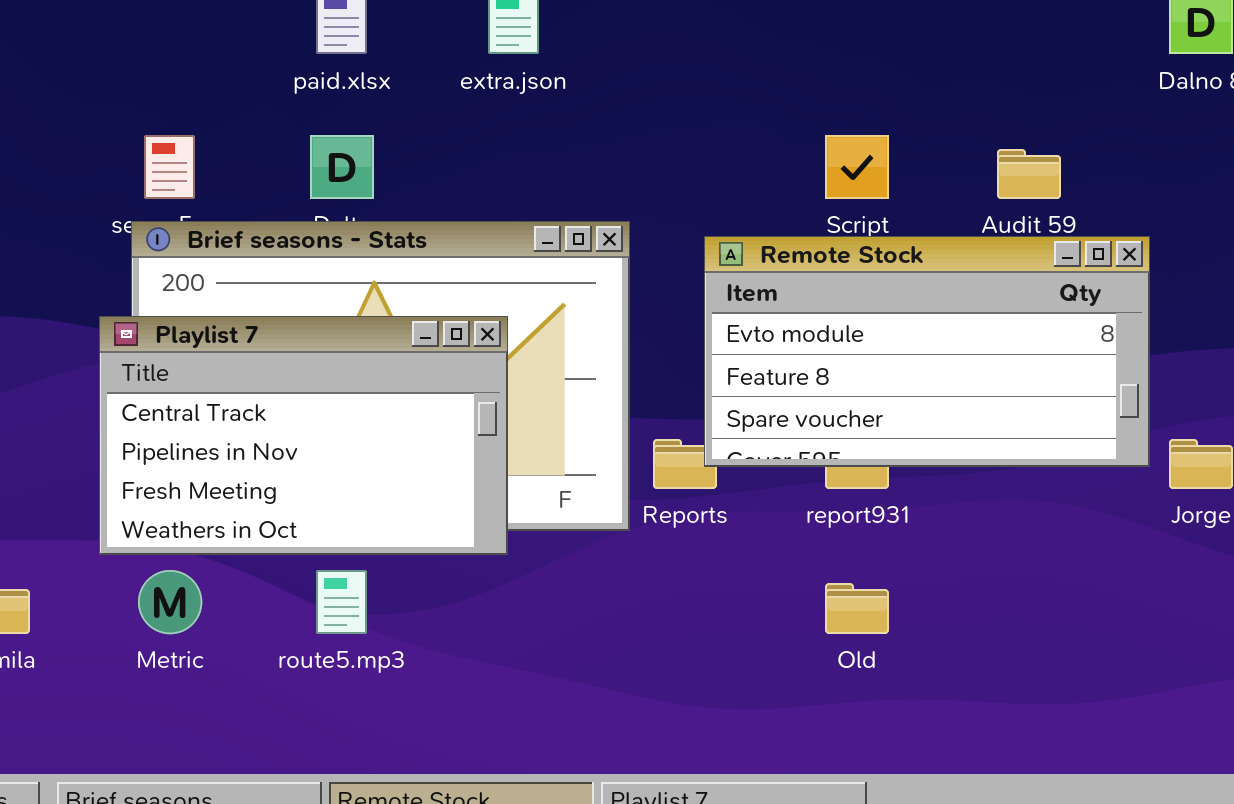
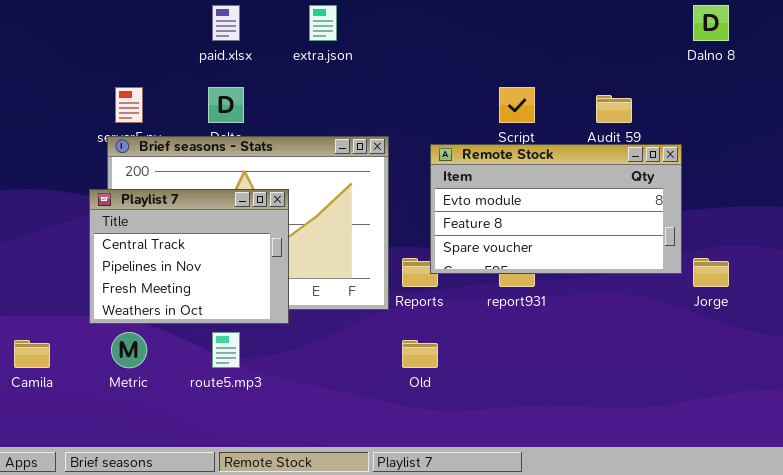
Playlist 7: [99,316,508,555] -> [89,189,289,324], resized
Old: [825,583,889,634] -> [402,340,438,368], moved

